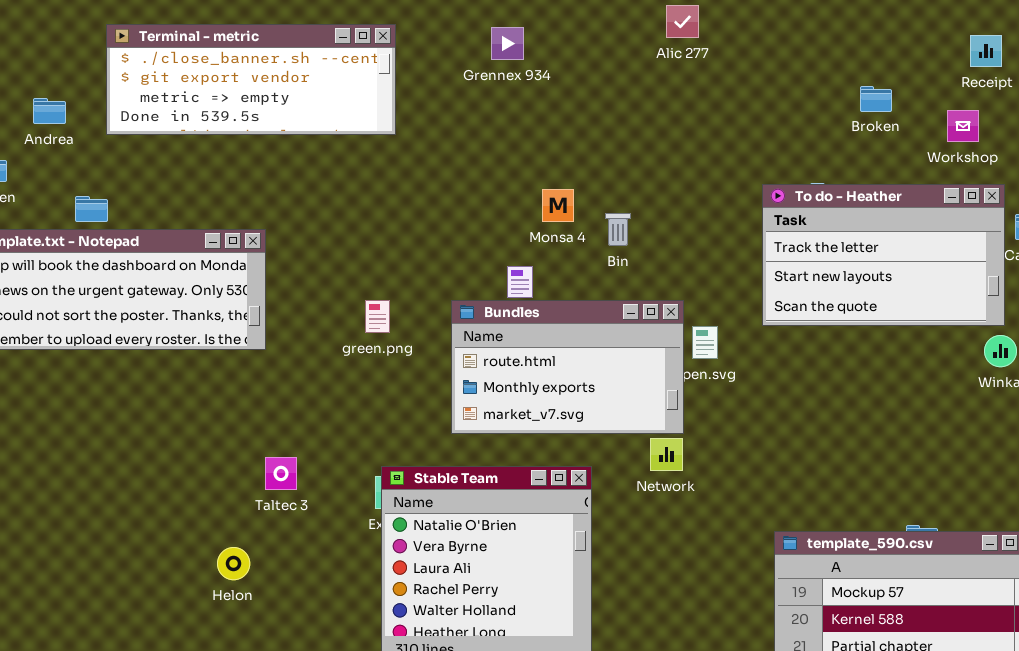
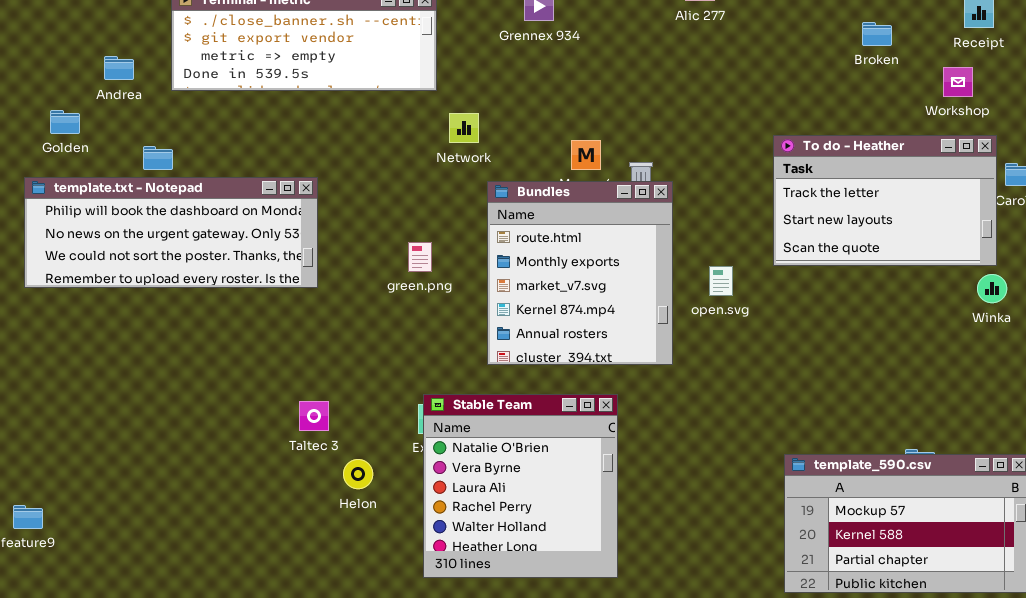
Broken: [860,86,892,112] -> [862,22,892,46], moved
Bundles: [451,300,684,434] -> [487,181,673,365], resized
Network: [650,438,683,471] -> [449,113,479,143], moved
Taltec 3: [265,457,297,490] -> [299,401,329,431], moved
Helon: [217,547,250,580] -> [343,459,373,489], moved

